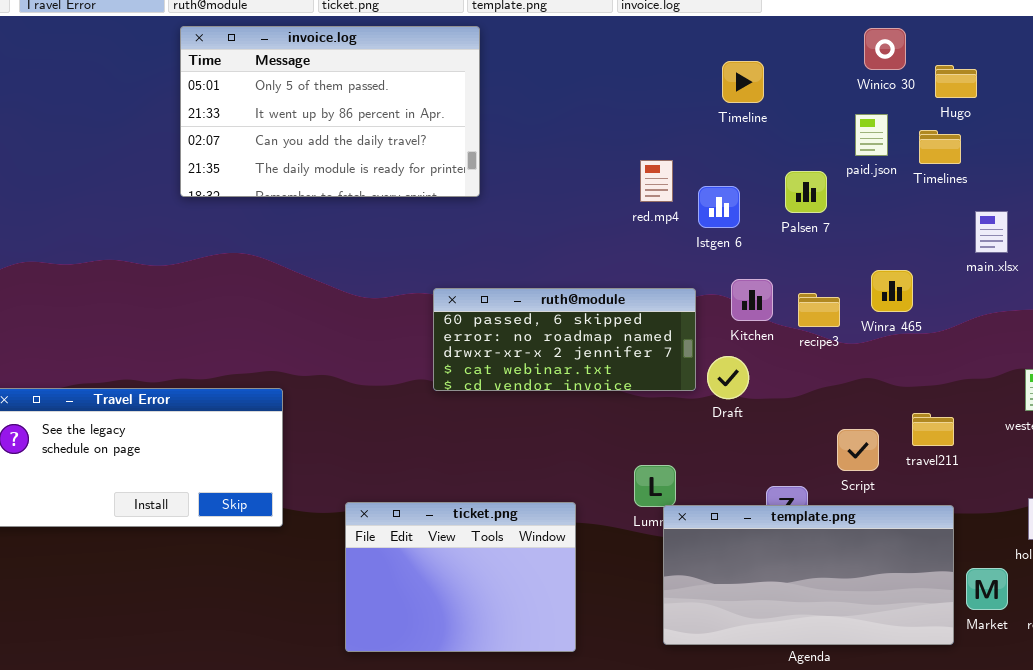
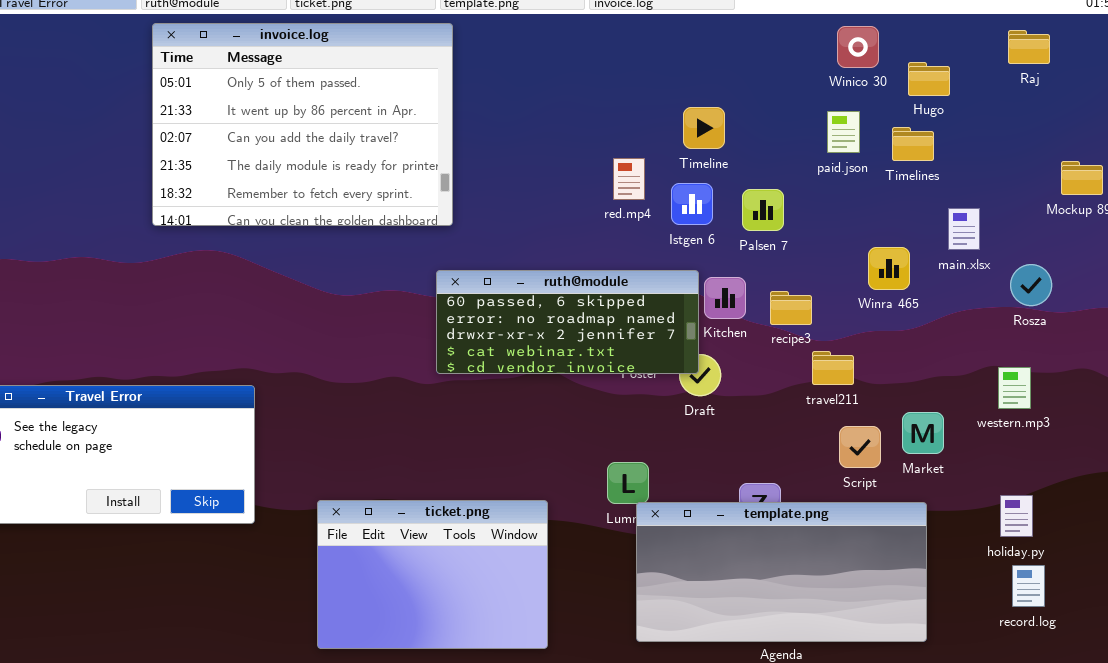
invoice.log: [180,26,480,197] -> [152,23,453,226], resized
Timeline: [722,61,764,103] -> [683,107,725,149], moved
Palsen 7: [785,171,827,213] -> [742,189,784,231], moved
Winra 465: [871,270,913,312] -> [868,247,910,290], moved
ruth@module: [433,288,696,391] -> [436,270,699,374], moved
travel211: [912,413,954,446] -> [812,351,854,385], moved
Script: [837,429,879,471] -> [839,426,881,468], moved
Market: [966,568,1008,610] -> [902,412,944,454], moved

